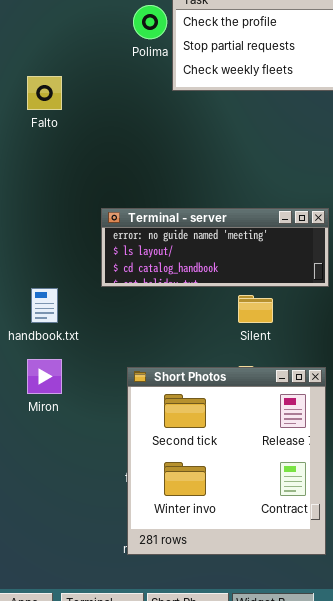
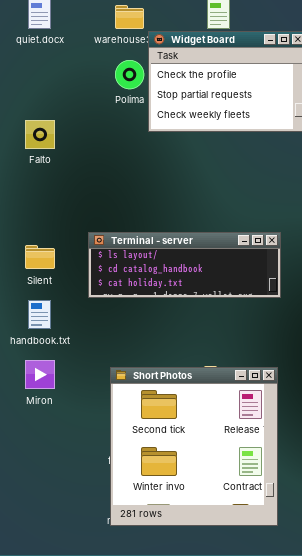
Terminal - server: [101,208,329,287] -> [88,232,281,298], scrolled down 1 row
Silent: [238,295,273,323] -> [25,245,55,269], moved

